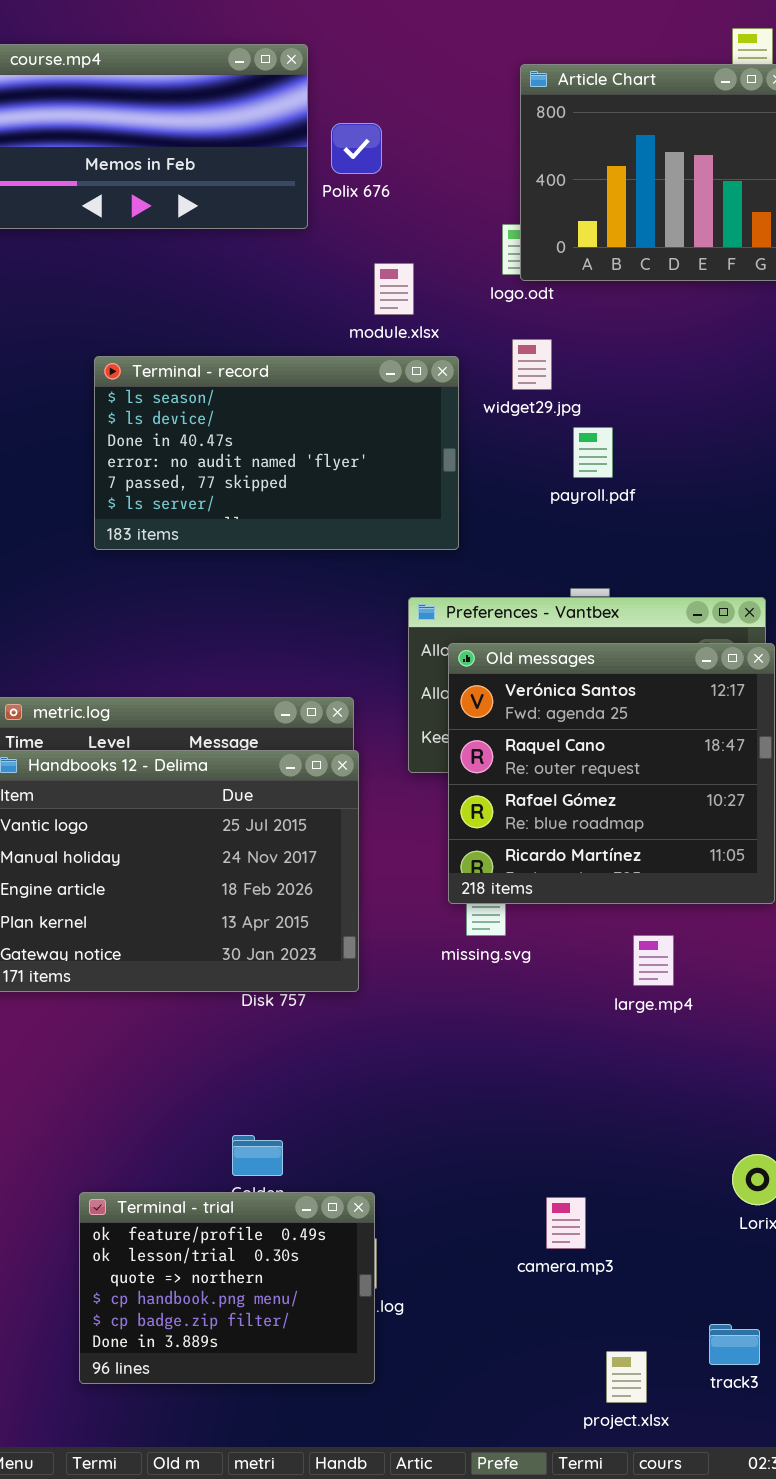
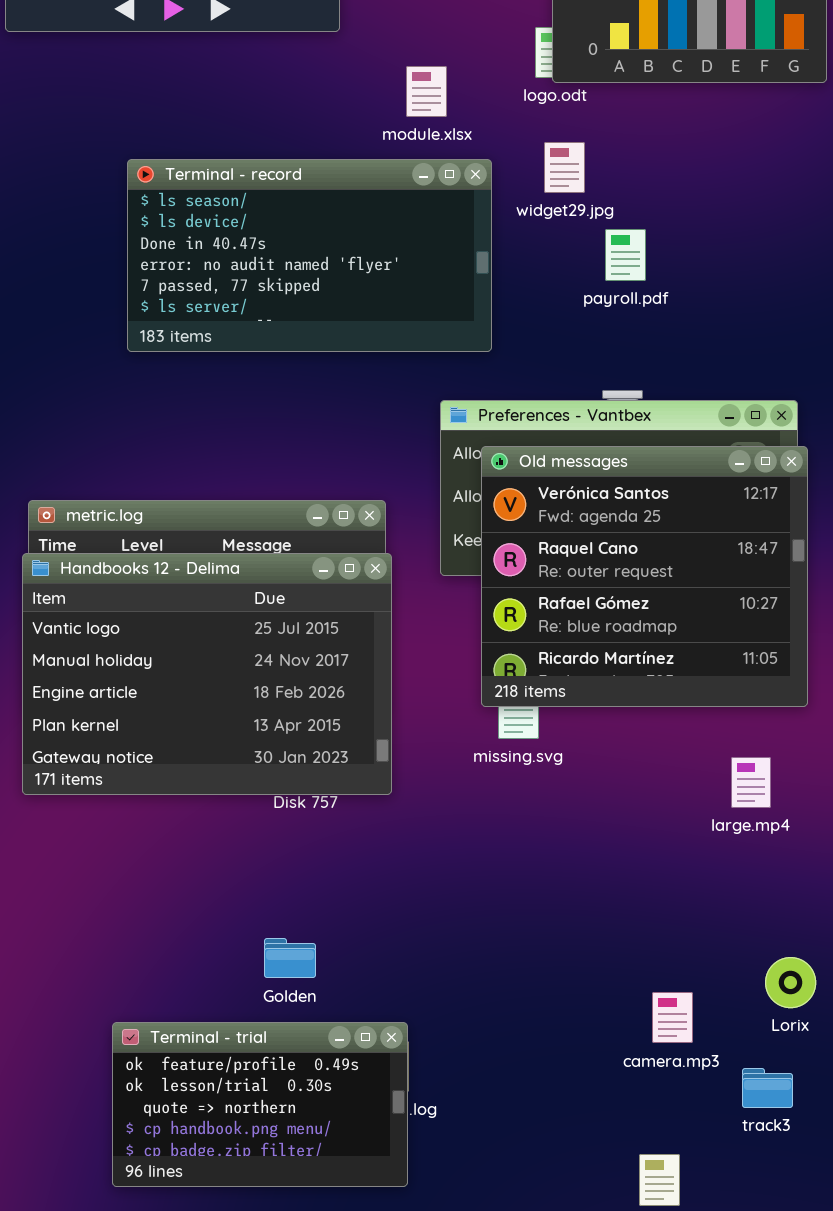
large.mp4: [633,935,674,986] -> [731,757,771,808], moved
Terminal - trial: [79,1192,375,1384] -> [112,1022,408,1187], resized
camera.mp3: [546,1197,586,1249] -> [652,992,693,1043], moved
track3: [709,1324,760,1365] -> [742,1068,793,1108], moved

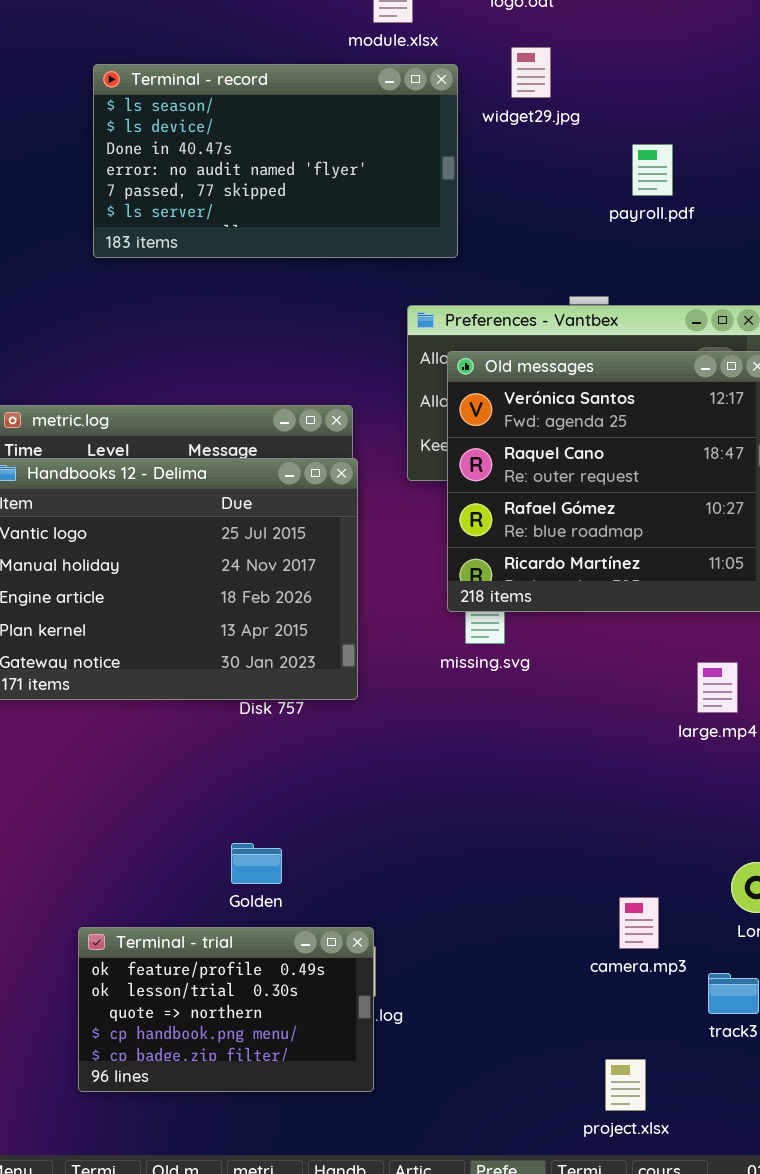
payroll.pdf: [605,229,646,281] -> [632,144,673,196], moved

